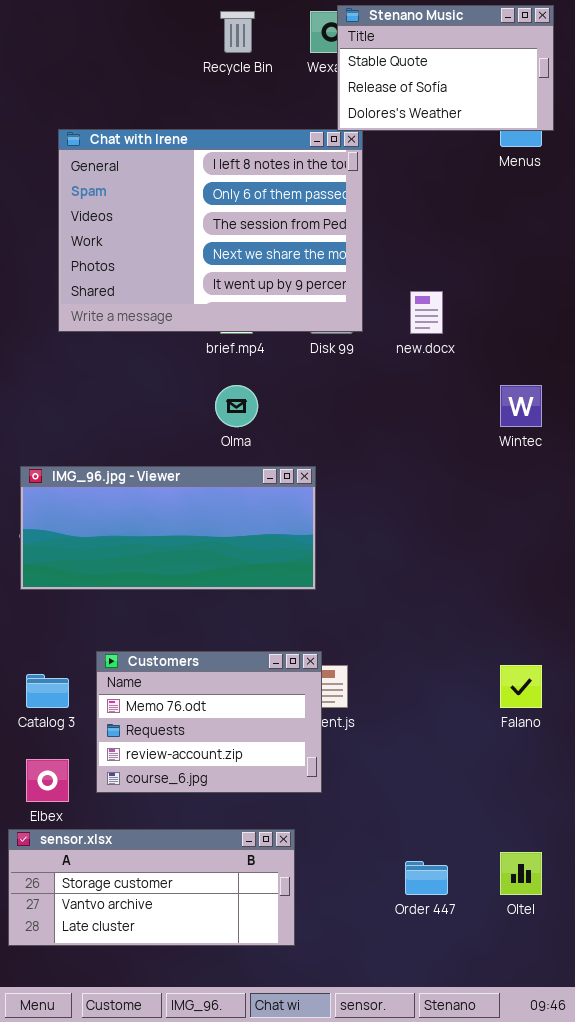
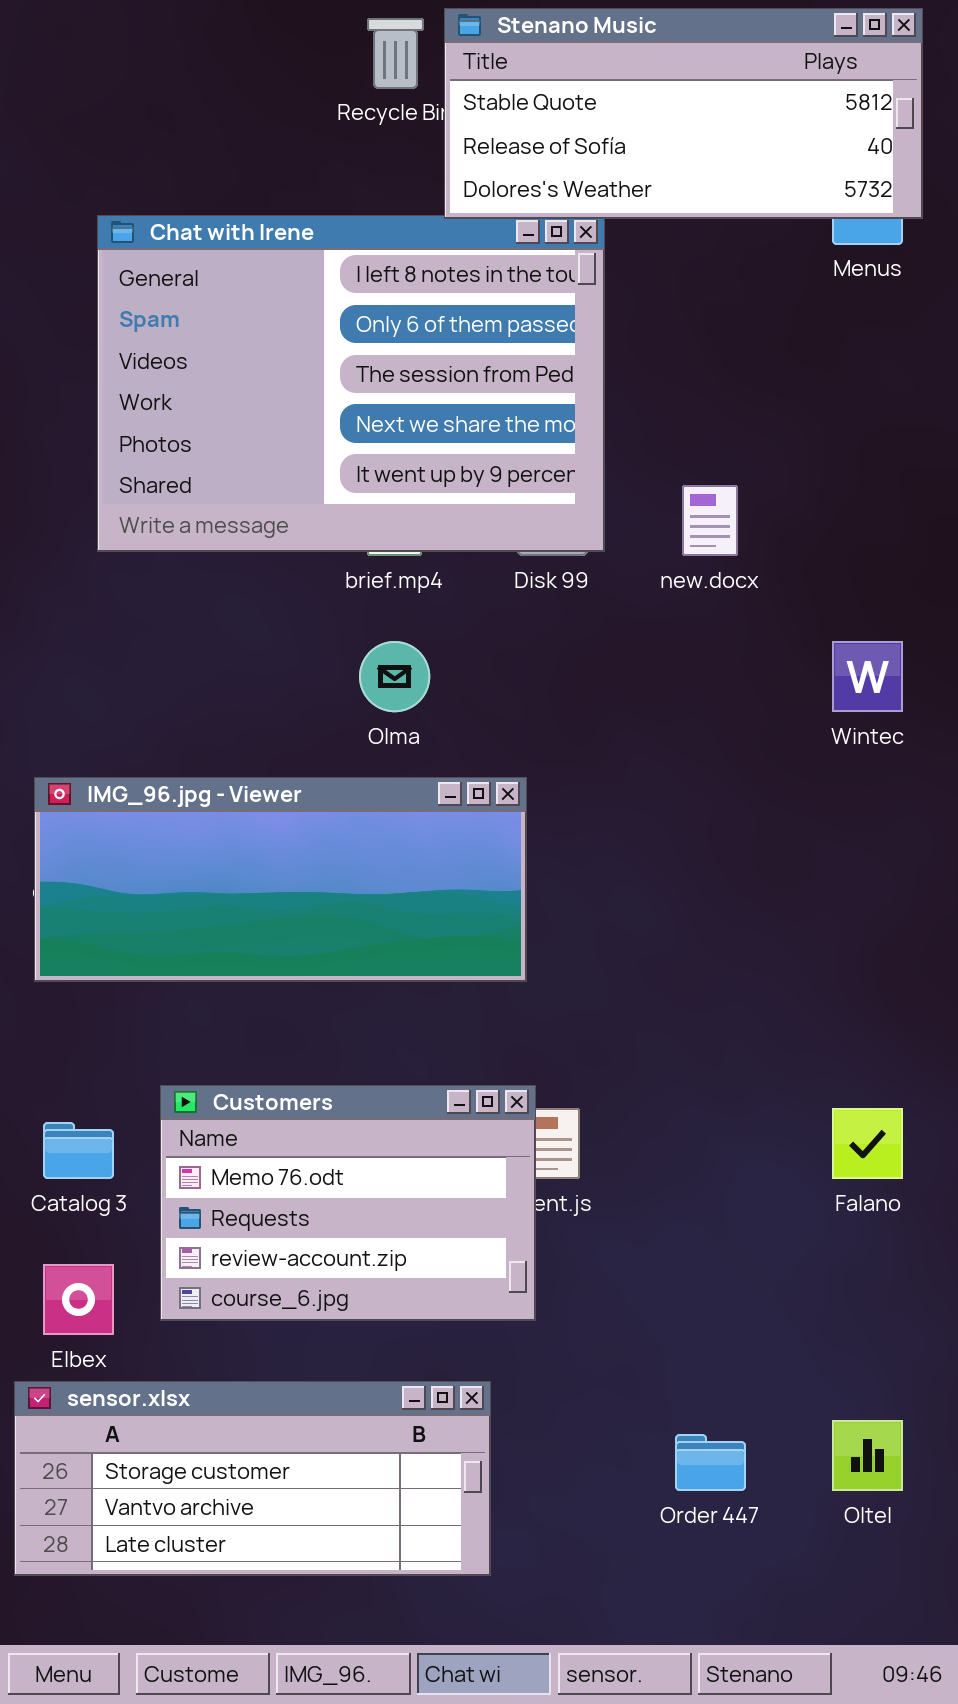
Stenano Music: [337,5,554,131] -> [444,8,923,219], resized

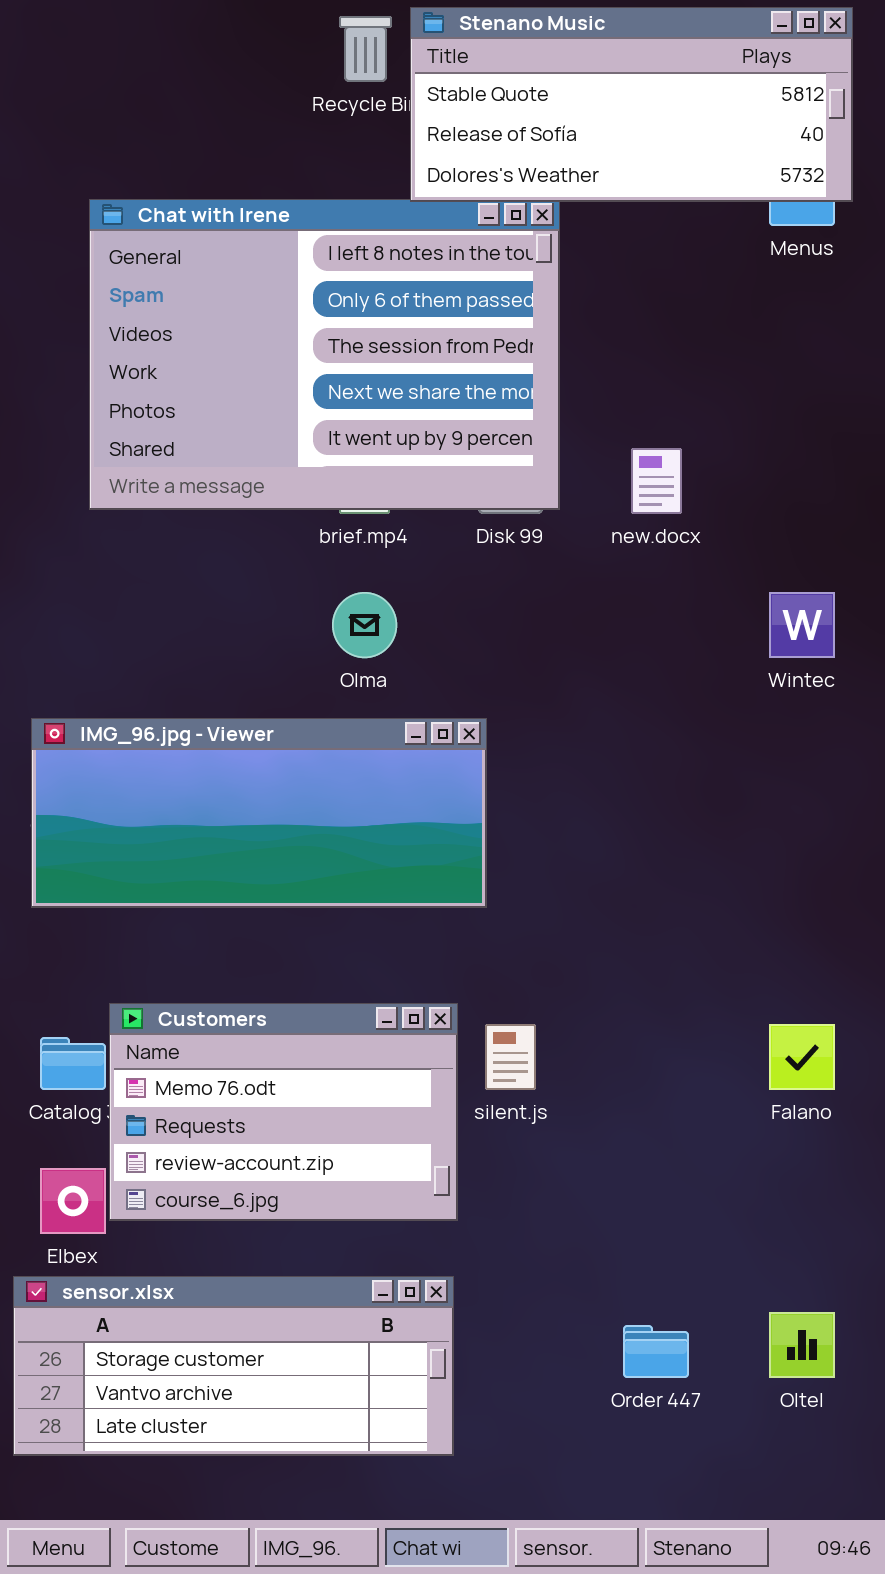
Customers: [160,1085,536,1321] -> [109,1003,458,1221], moved

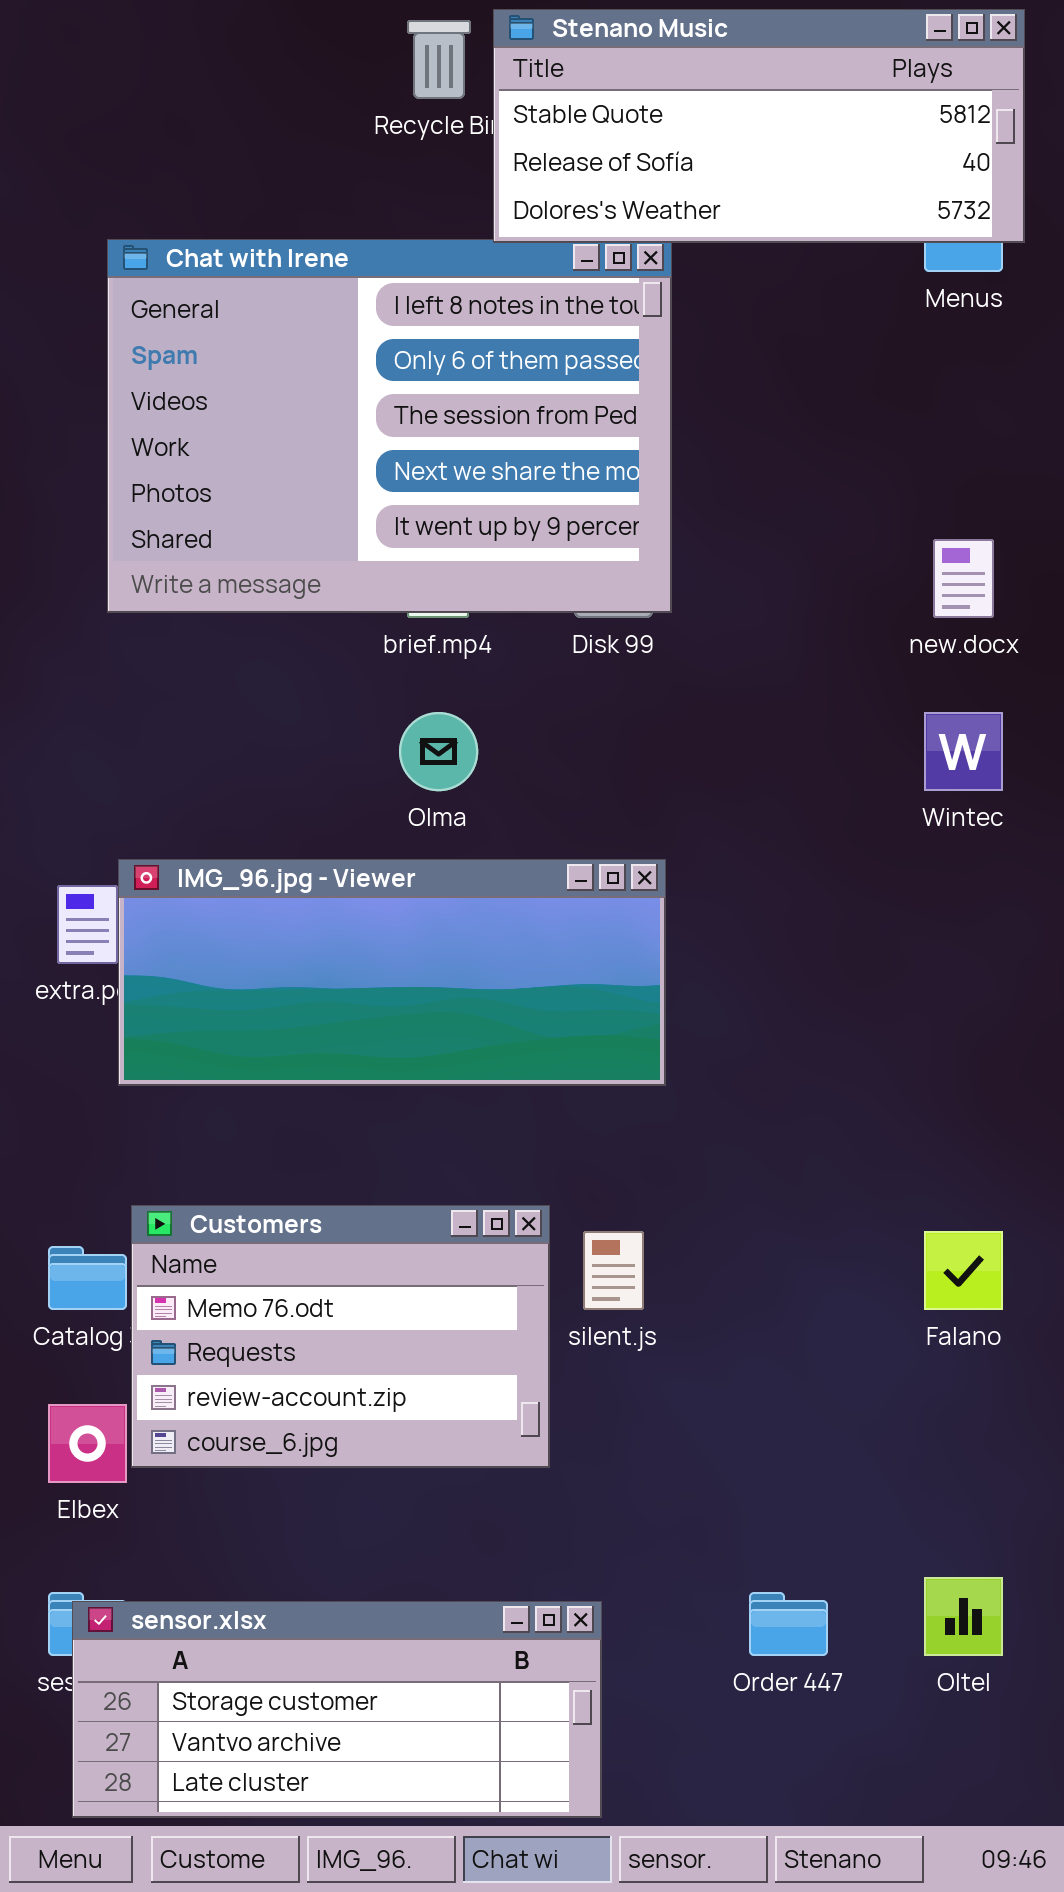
new.docx: [631,448,682,514] -> [933,539,994,618], moved
IMG_96.jpg - Viewer: [31,718,487,908] -> [118,859,666,1086], moved
sensor.xlsx: [13,1276,454,1456] -> [72,1601,602,1818], moved

